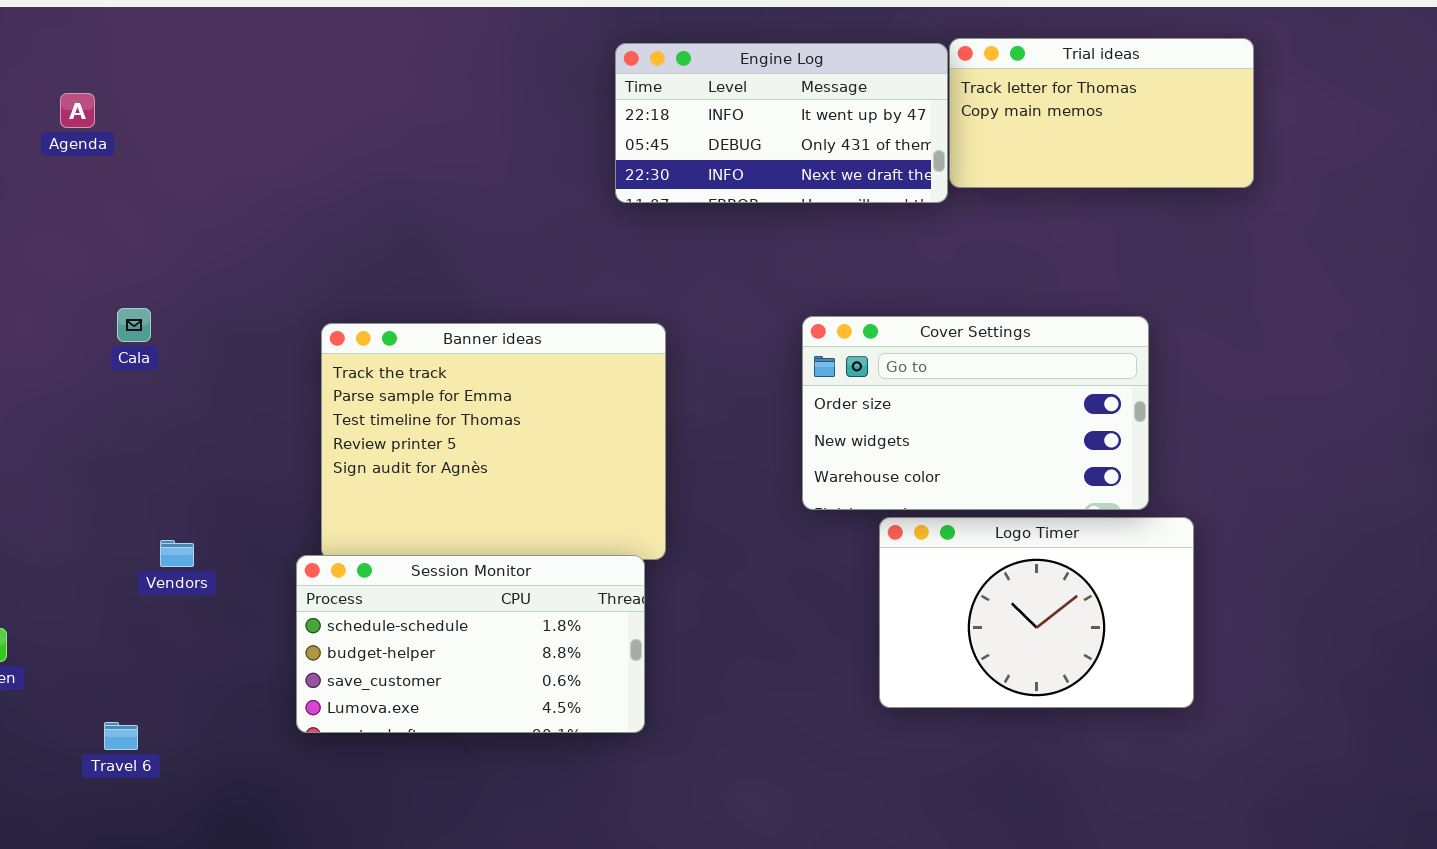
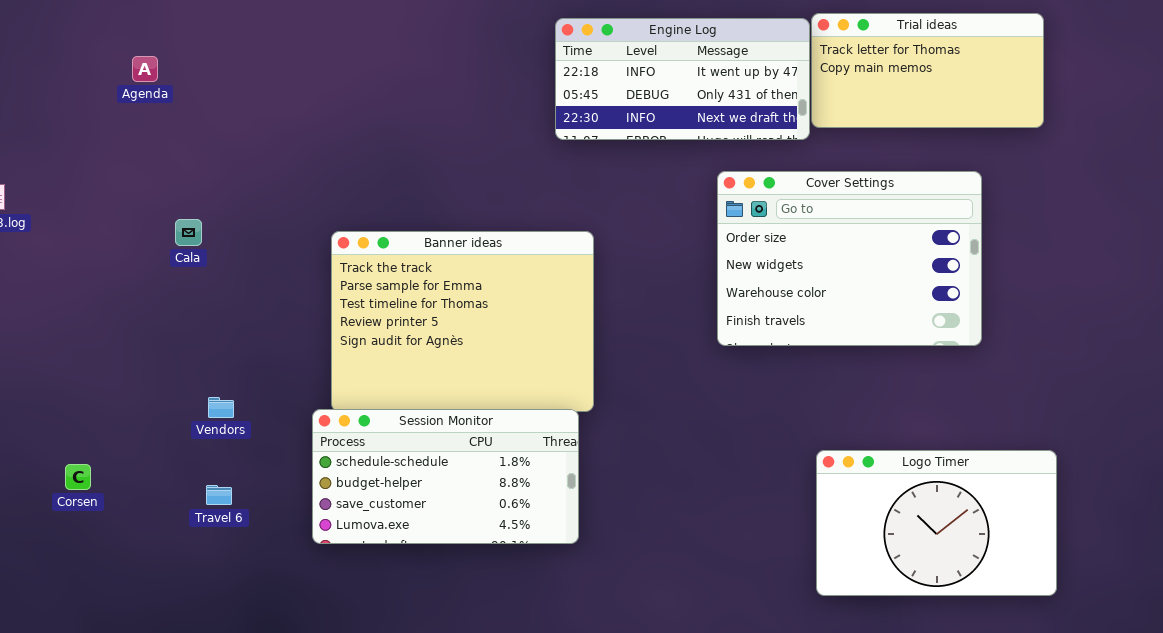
Cover Settings: [802,316,1149,510] -> [717,171,982,346], moved, resized
Logo Timer: [879,517,1194,708] -> [816,450,1057,596], moved
Travel 6: [104,722,138,750] -> [206,485,232,505], moved

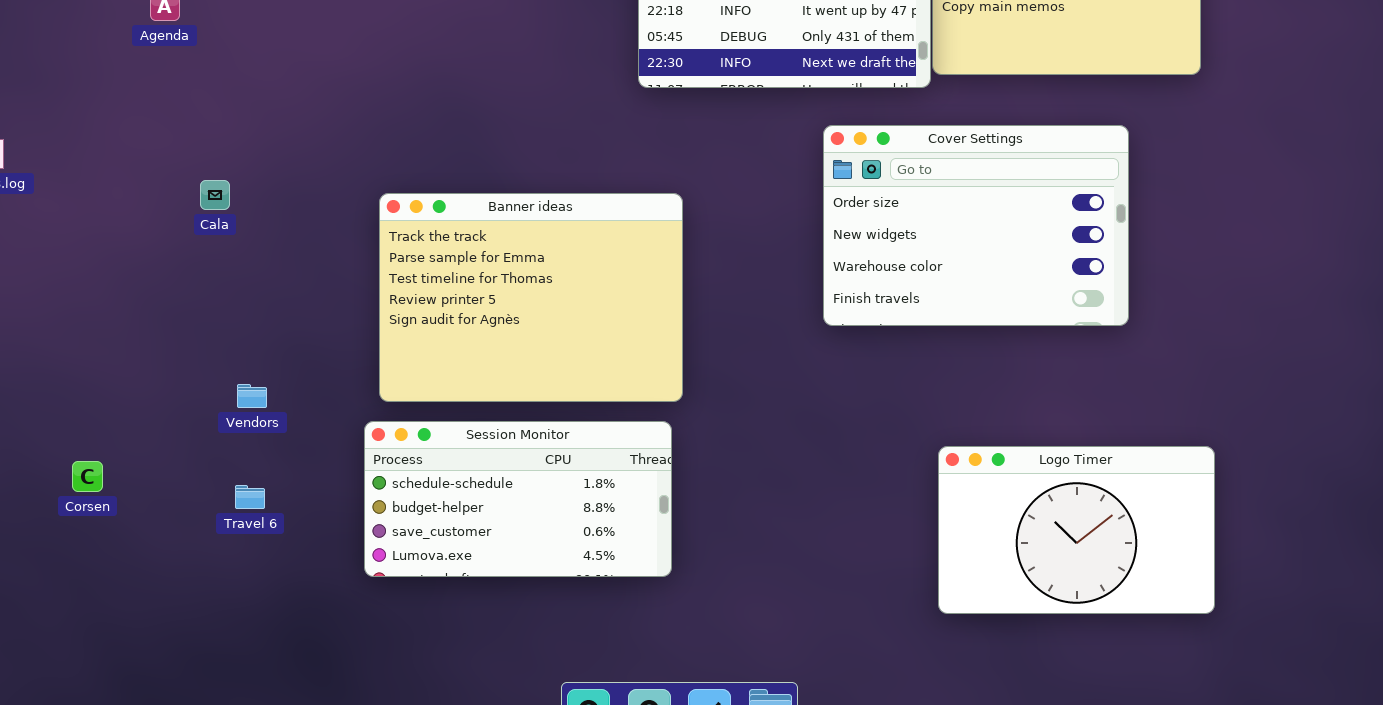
Session Monitor: [312,409,579,544] -> [364,421,672,577], moved

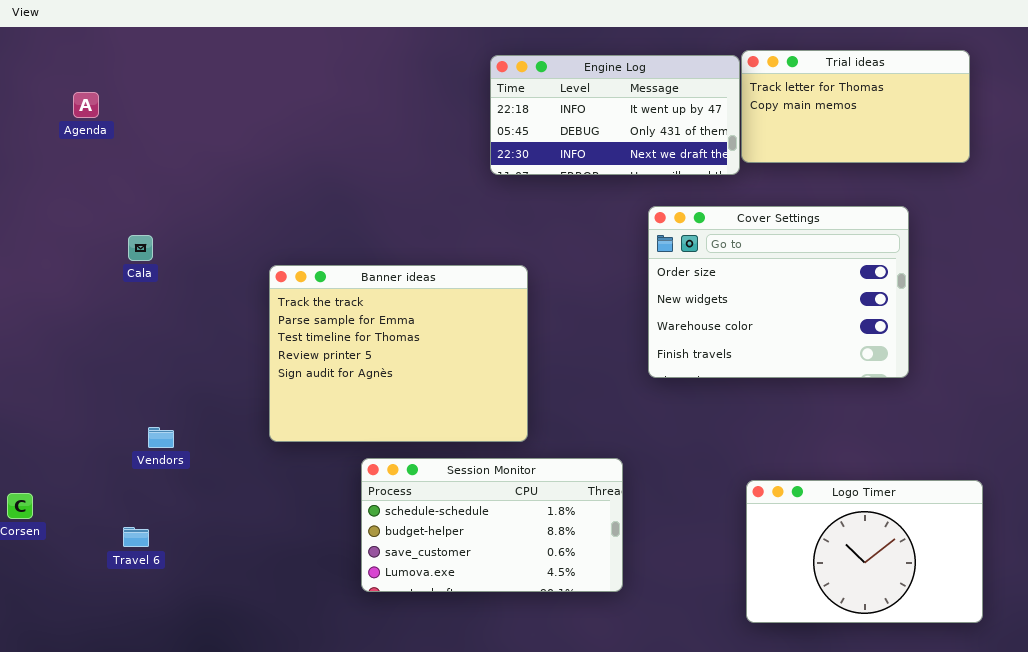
Cala: [200,180,230,210] -> [128,235,153,261], moved
Session Monitor: [364,421,672,577] -> [361,458,623,592], moved
Travel 6: [235,485,265,509] -> [123,527,149,547], moved

